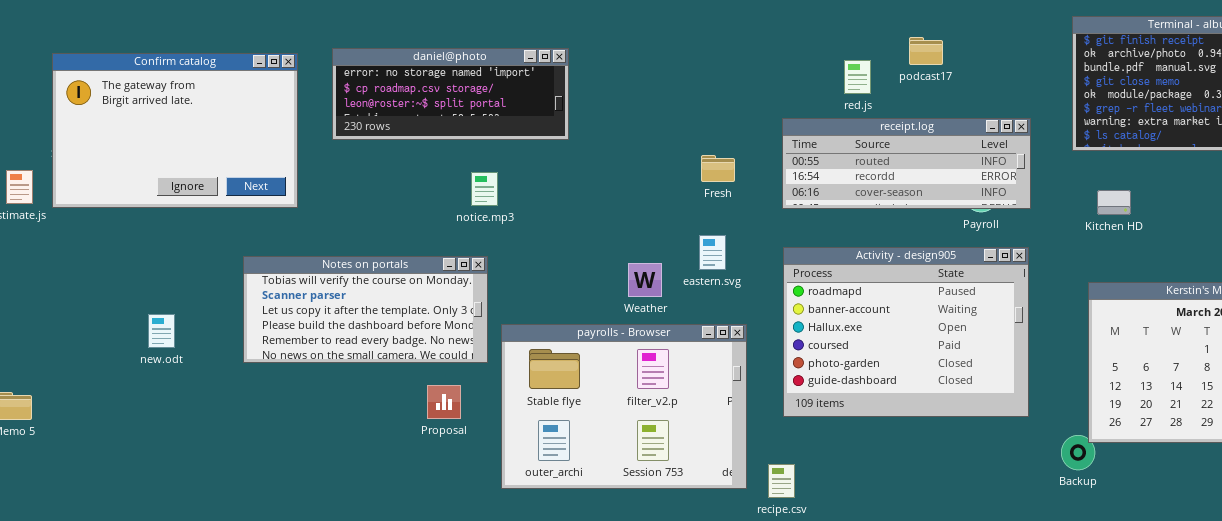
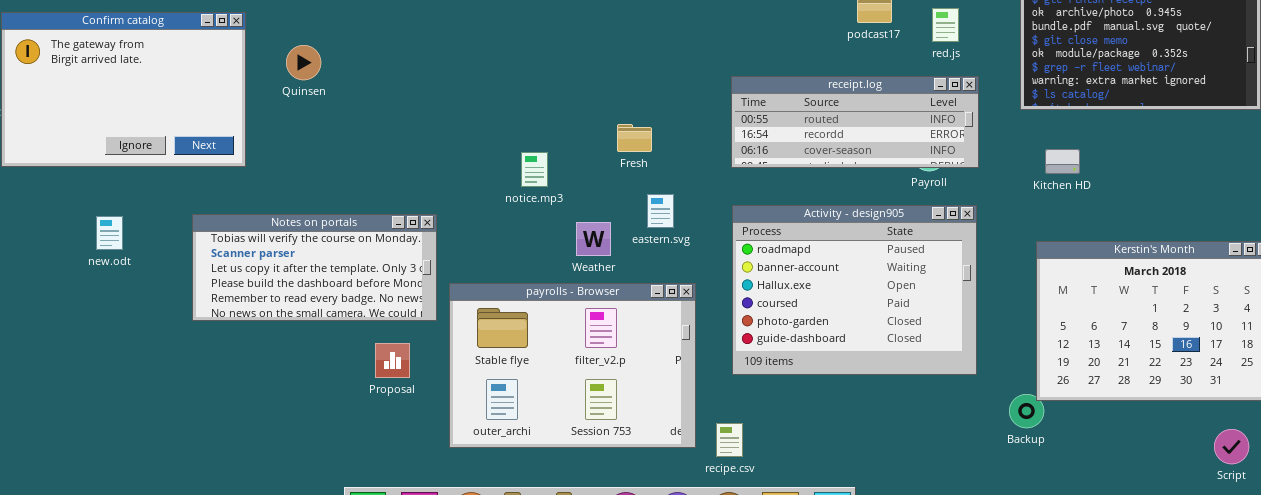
daniel@photo: [332,48,569,140] -> none, closed
red.js: [844,60,871,94] -> [932,8,959,42], moved
Fresh: [701,155,735,182] -> [617,124,652,152], moved
notice.mp3: [471,172,498,206] -> [521,152,548,187], moved
new.odt: [148,314,175,348] -> [96,216,123,250], moved

